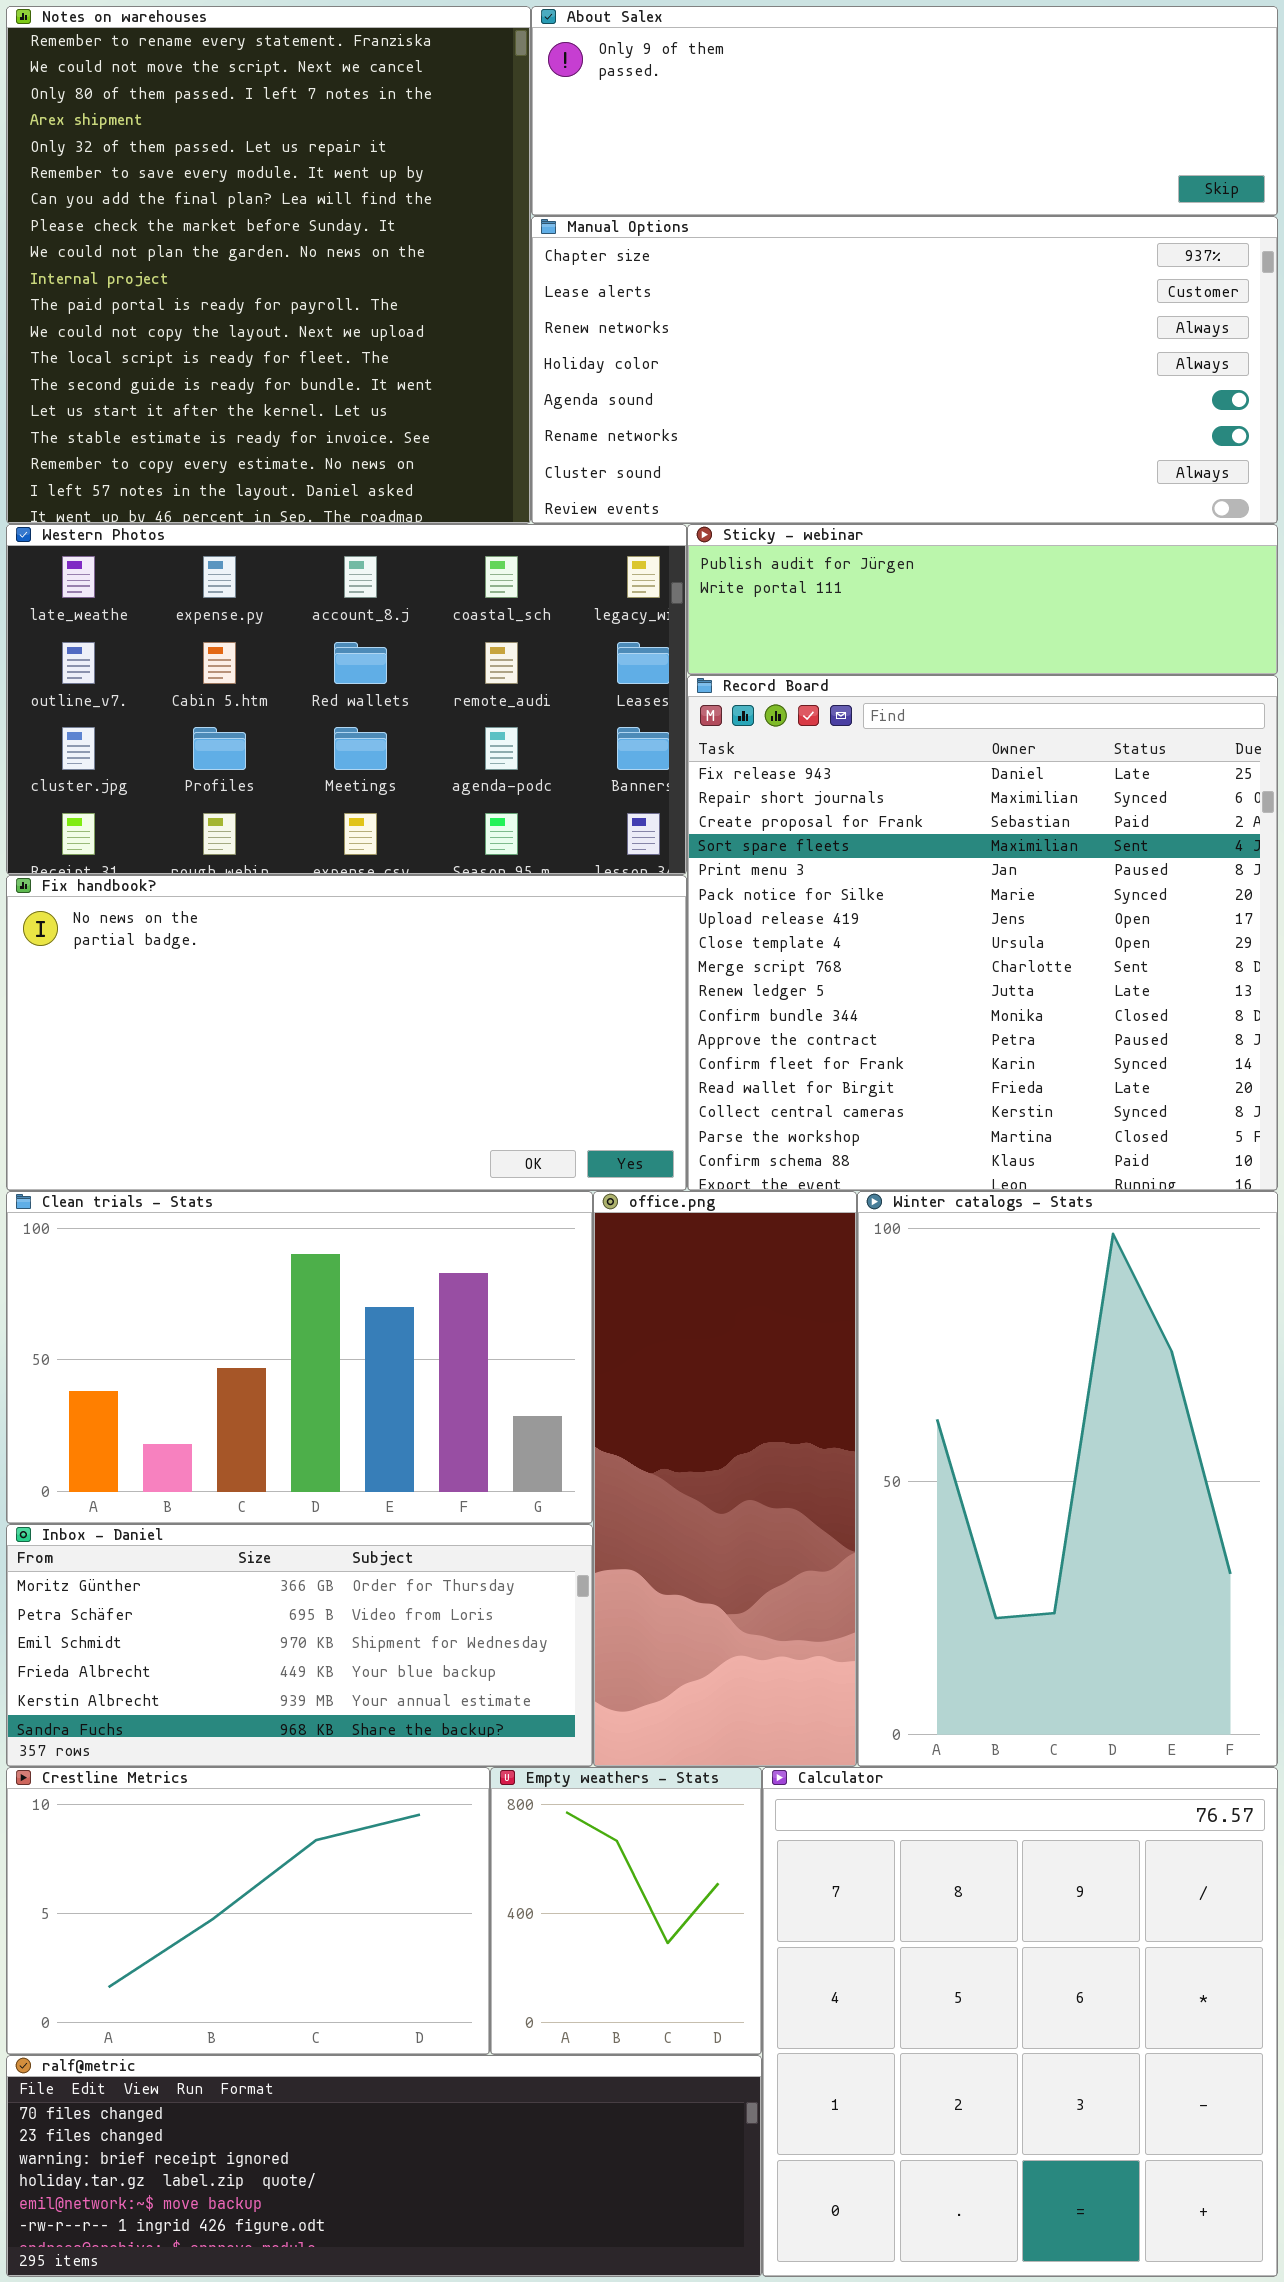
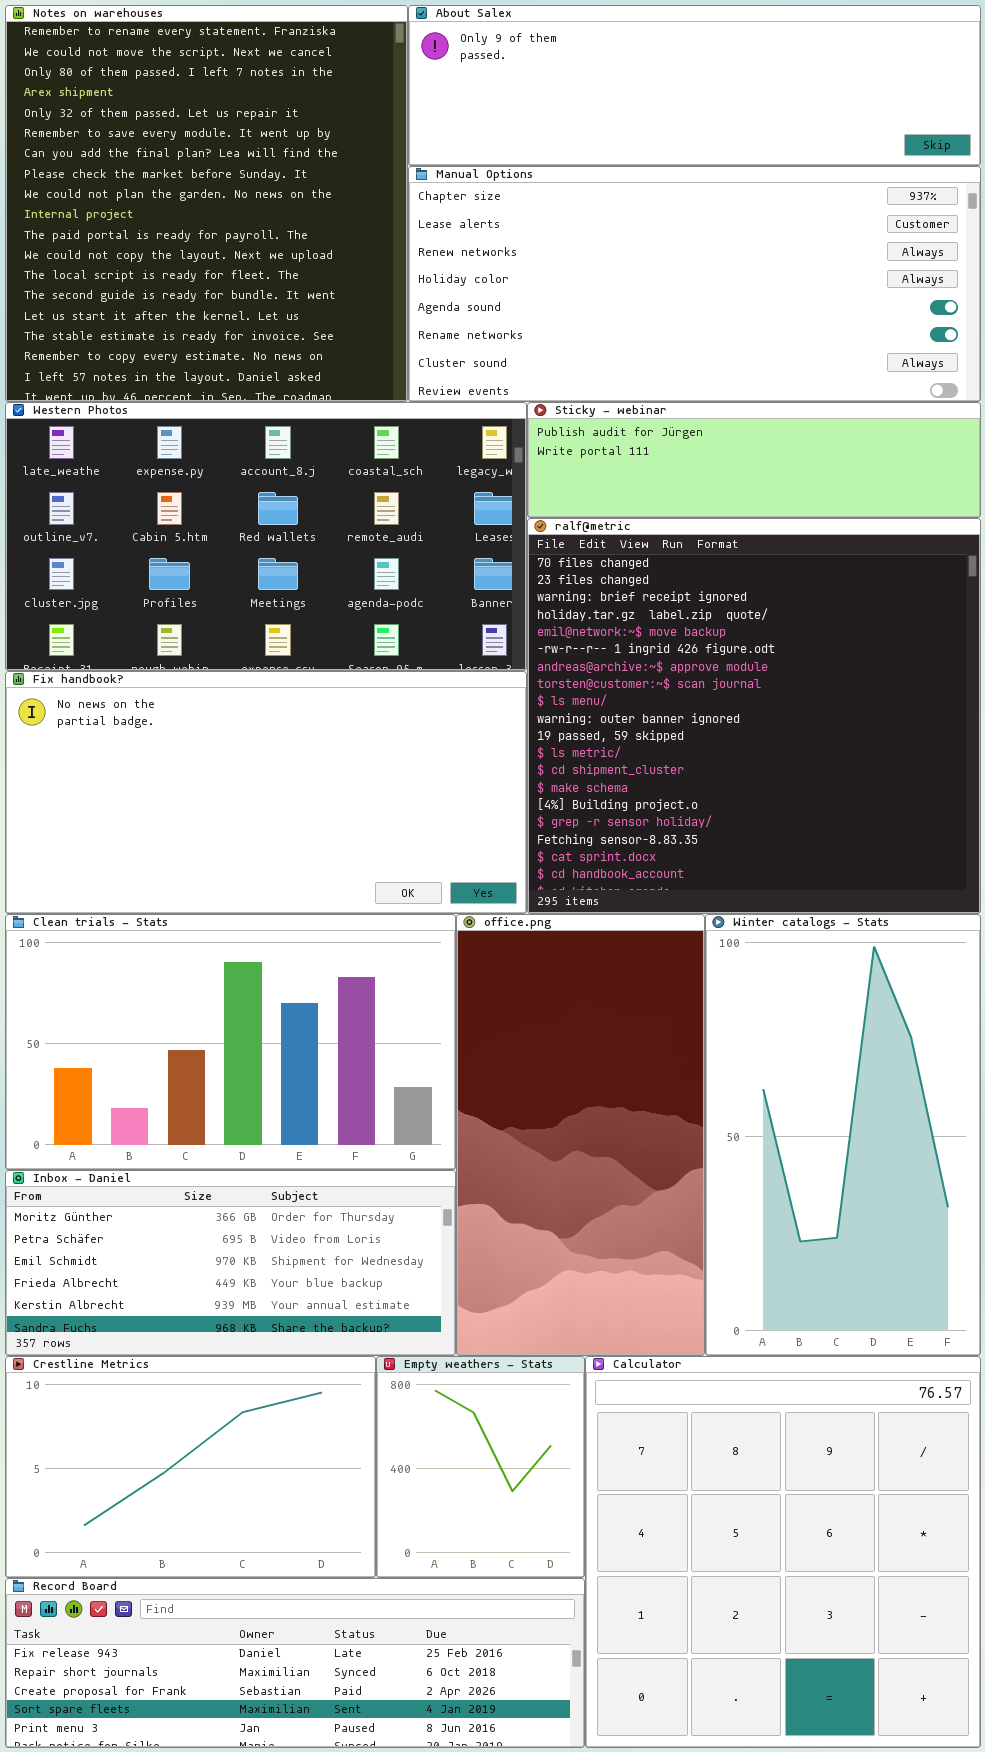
Record Board: [687,675,1278,1191] -> [5,1578,585,1748], moved, resized
office.png: [593,1191,857,1767] -> [456,914,705,1356], resized
Winter catalogs - Stats: [857,1191,1278,1767] -> [705,914,981,1356], resized
ralf@metric: [6,2055,762,2277] -> [527,518,981,914], moved, resized

